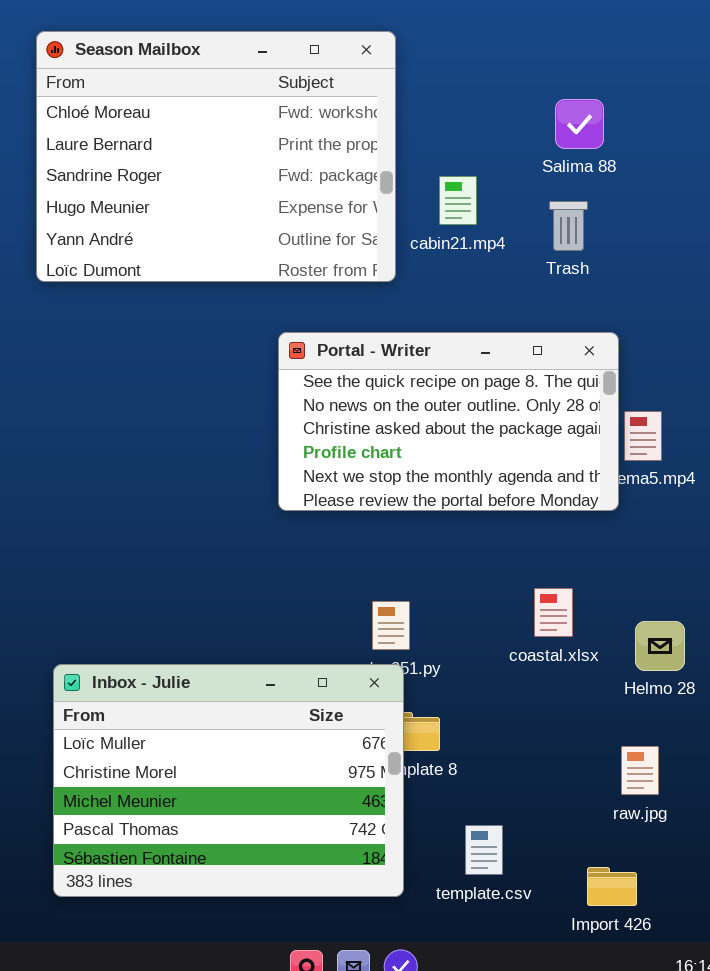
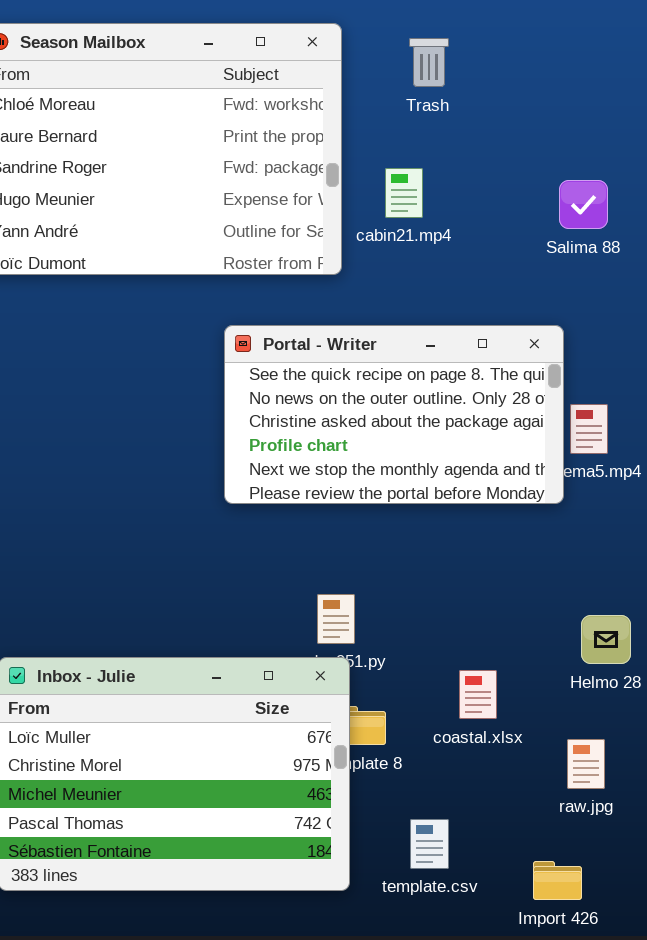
Salima 88: [555,99,604,149] -> [559,180,608,229], moved
Trash: [549,201,588,251] -> [409,38,449,87], moved
coastal.xlsx: [534,588,573,637] -> [459,670,497,719], moved

